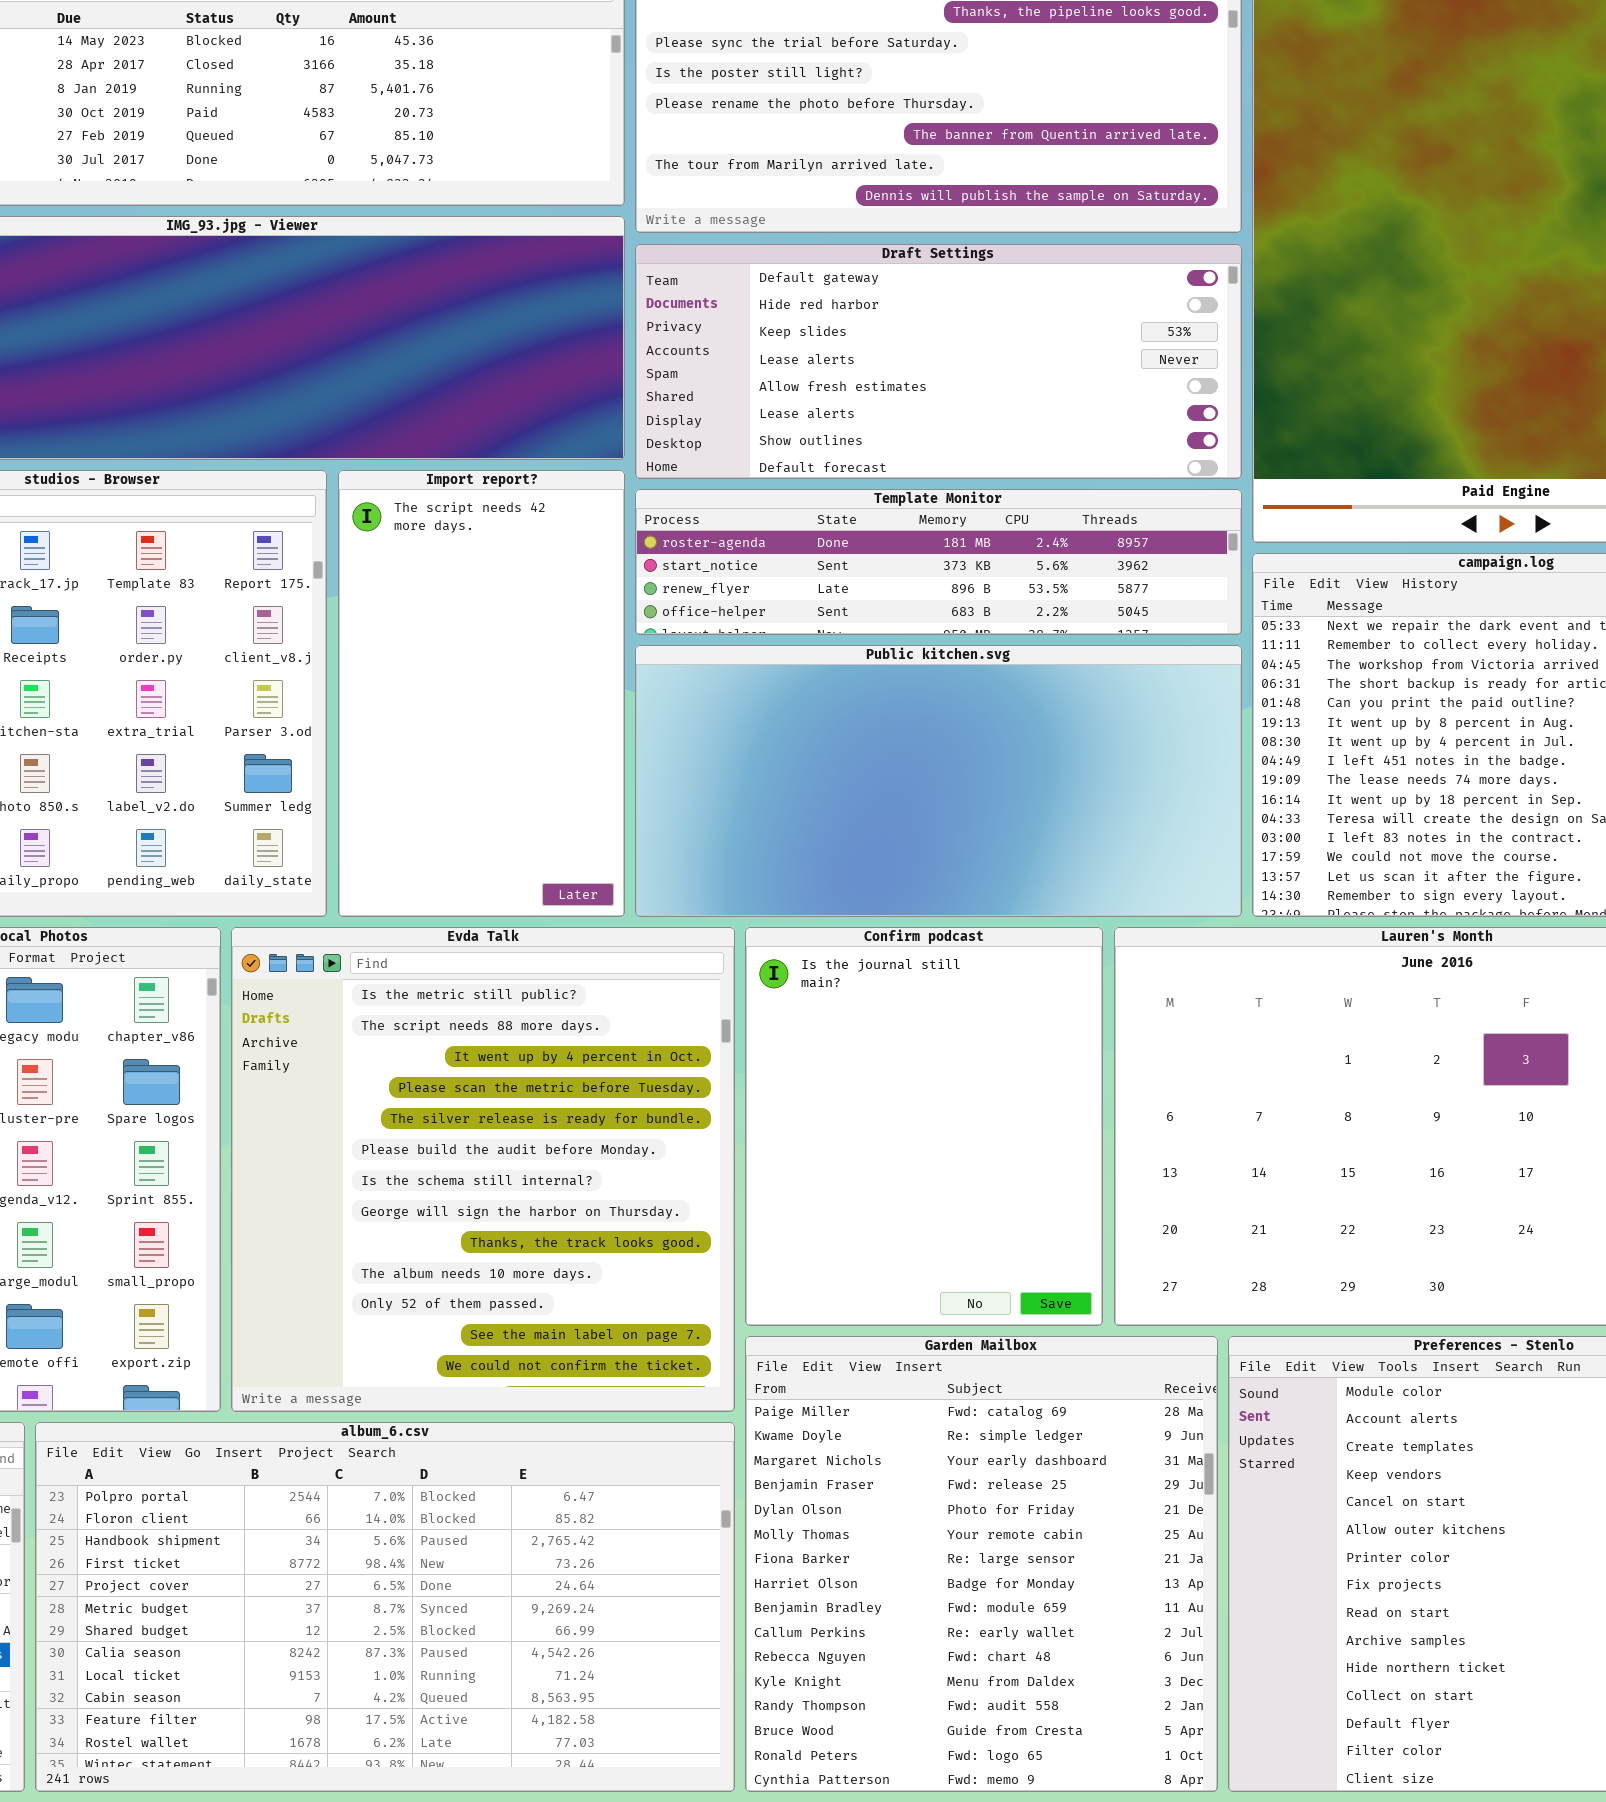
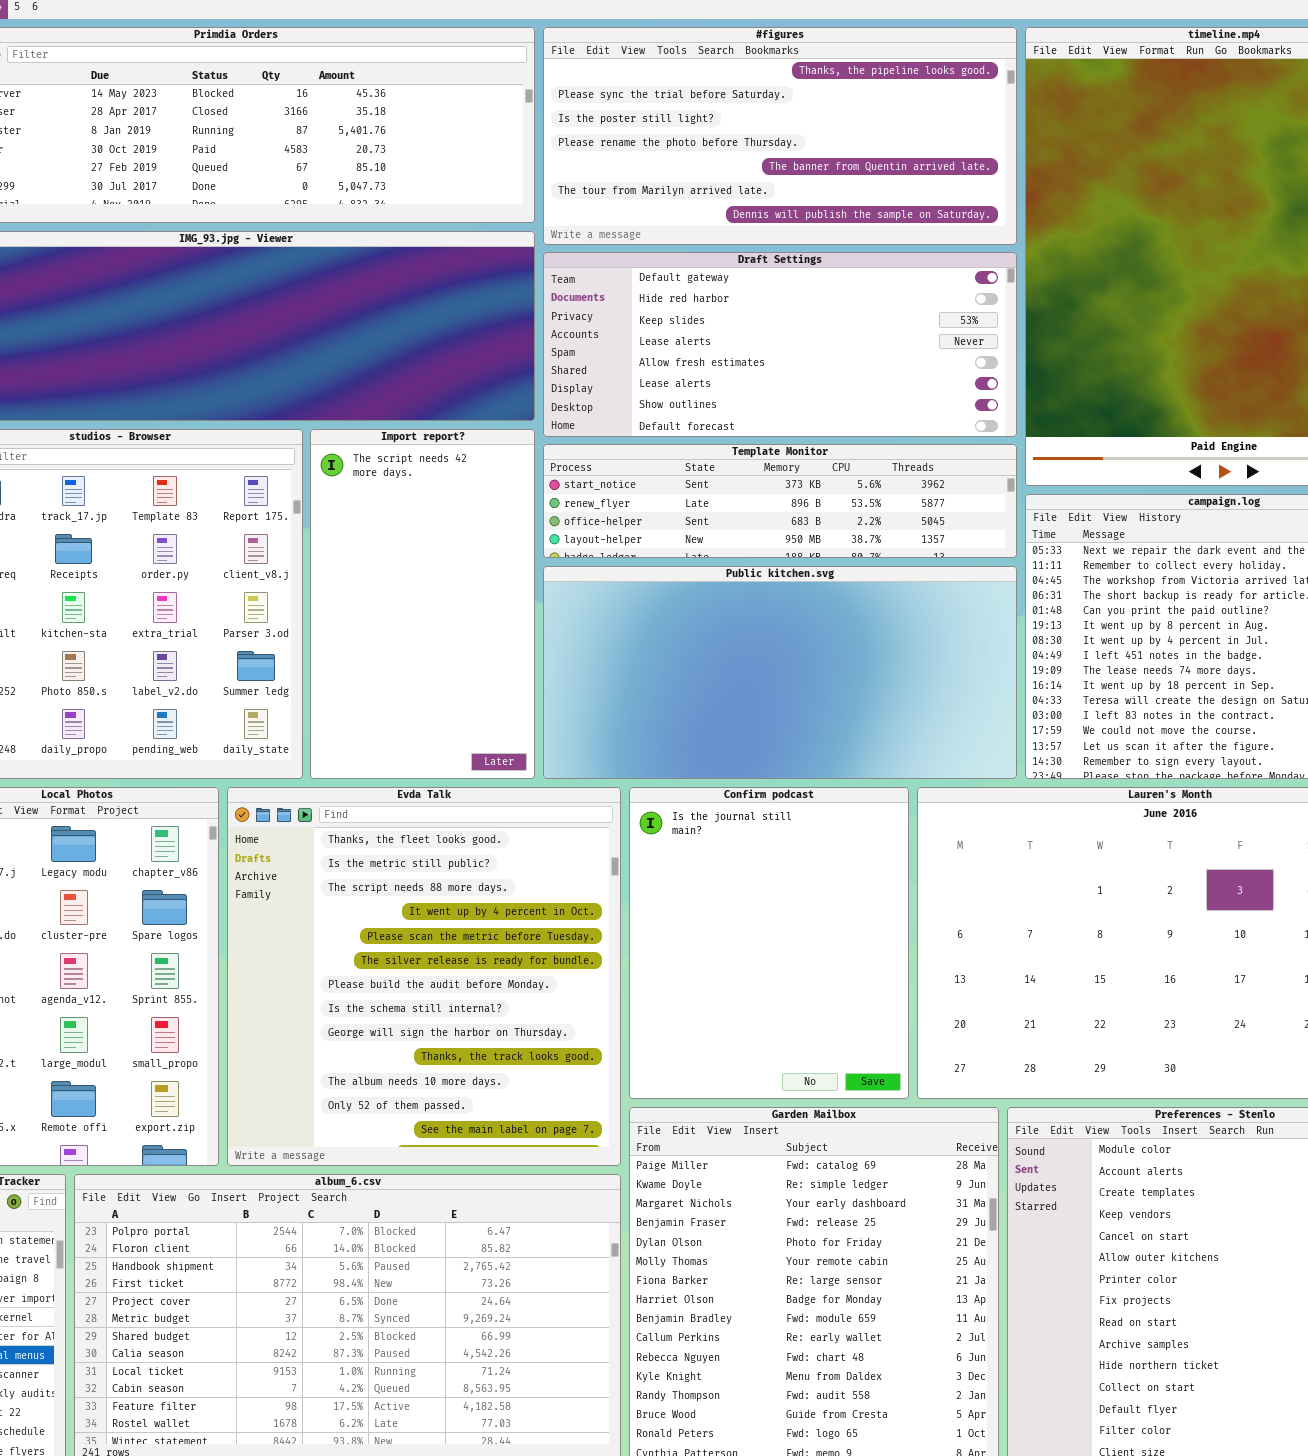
Template Monitor: [635,489,1242,635] -> [543,444,1017,558], scrolled down 1 row
Evda Talk: [231,927,735,1412] -> [227,787,621,1166], scrolled up 1 row

